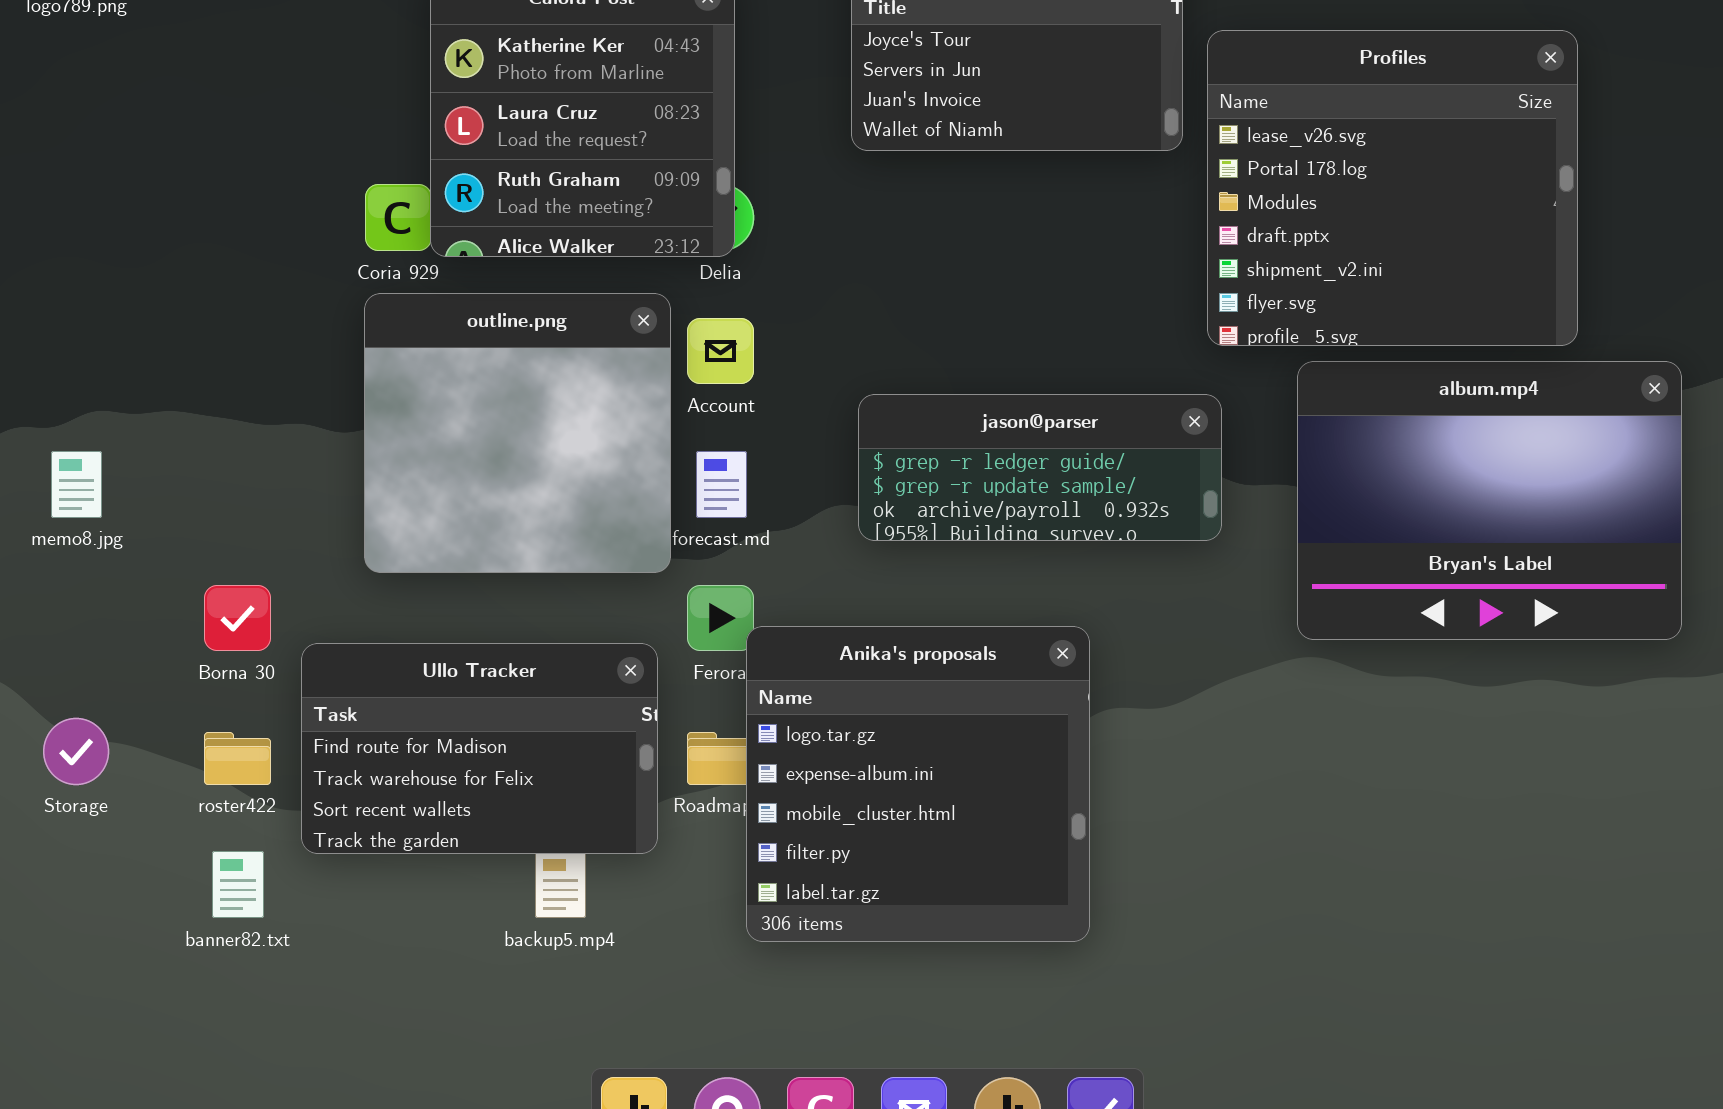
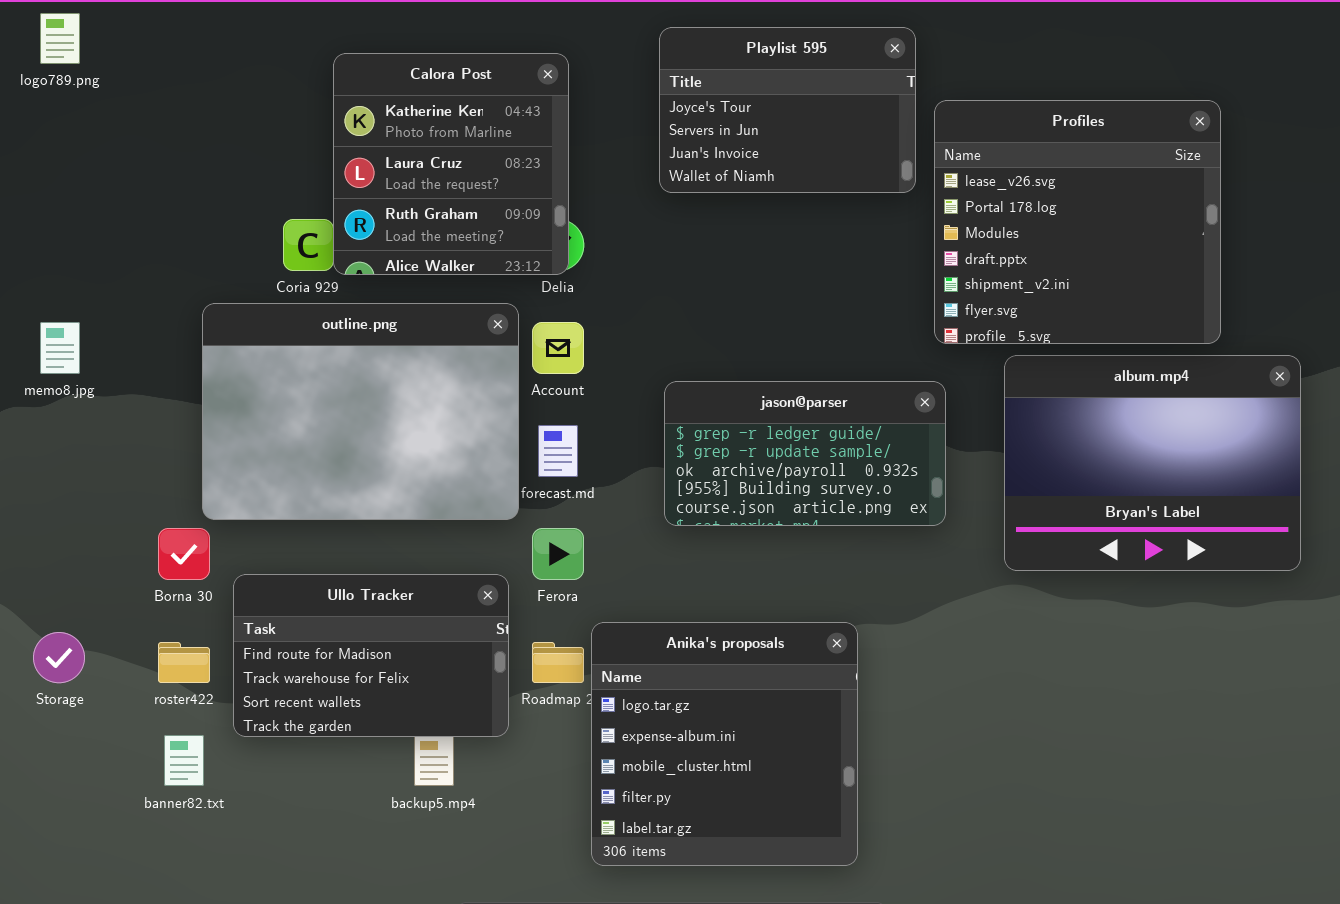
outline.png: [364,293,671,573] -> [202,303,519,520], resized
jason@parser: [858,394,1222,541] -> [664,381,946,526], resized
memo8.jpg: [51,451,102,518] -> [40,322,80,374], moved
Anika's proposals: [746,626,1090,942] -> [591,622,858,866], moved

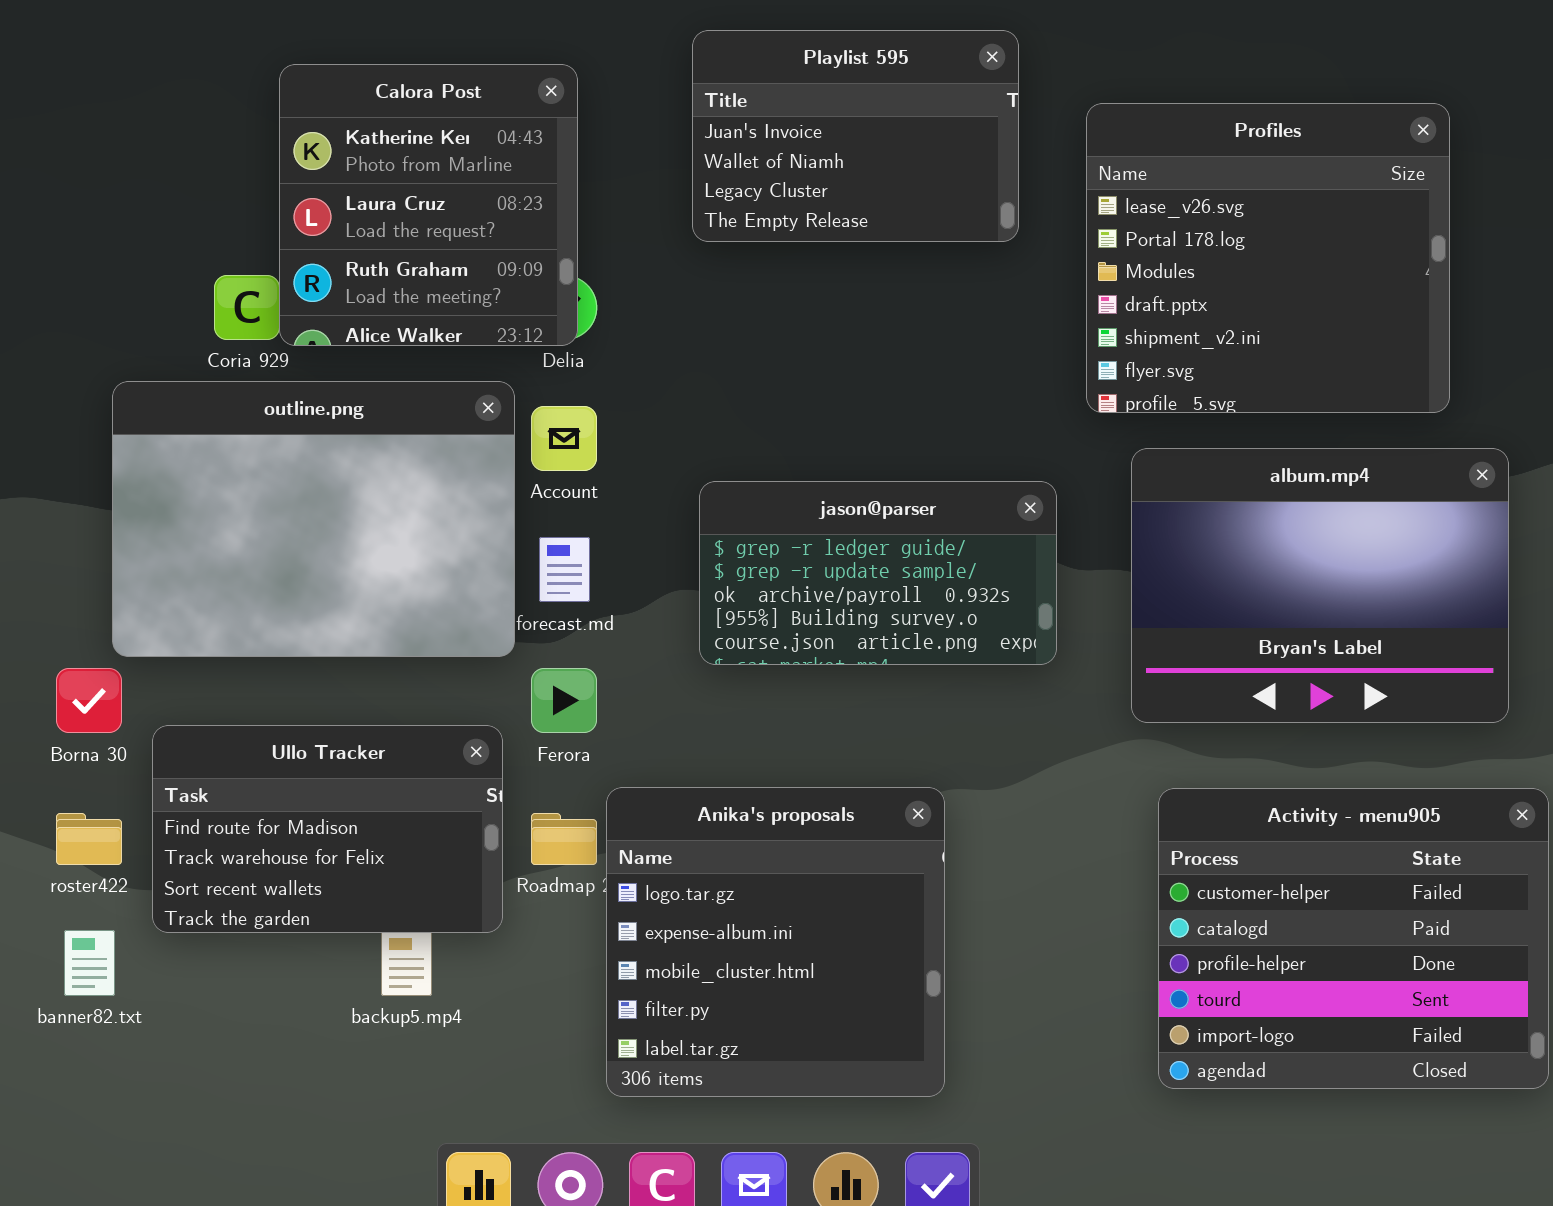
Playlist 595: [659,27,916,193] -> [692,30,1019,242], scrolled down 2 rows
Profiles: [934,100,1221,344] -> [1086,103,1450,413], moved
Activity - menu905: none -> [1158,788,1549,1089], opened

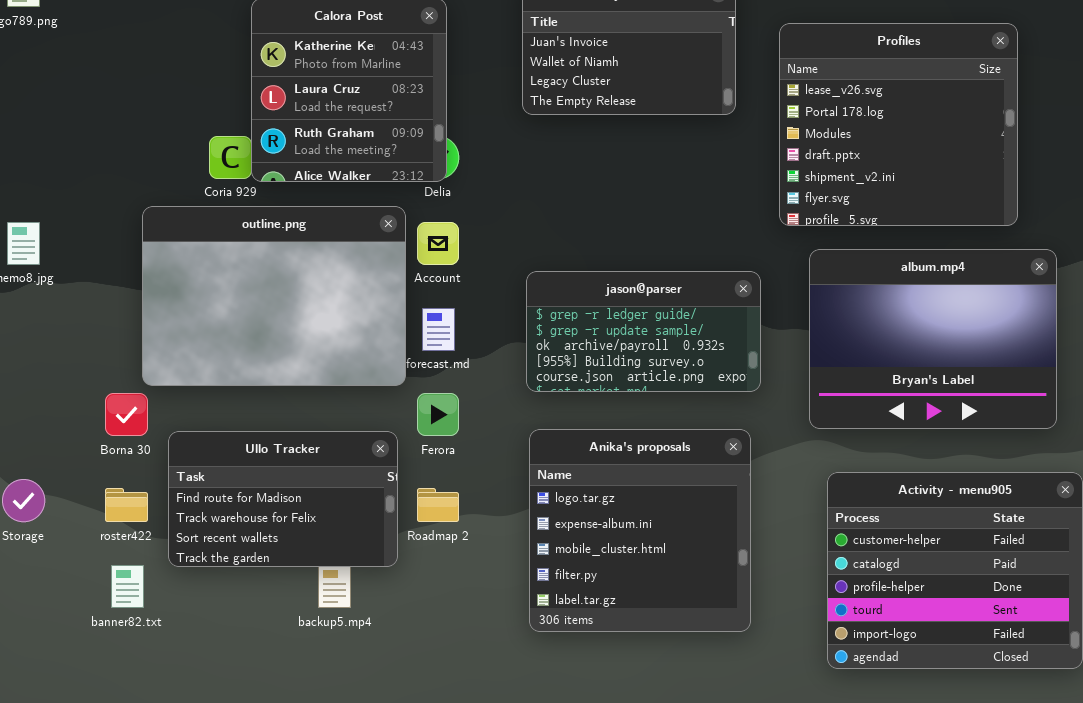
Anika's proposals: [606,787,945,1097] -> [529,429,751,632], moved

